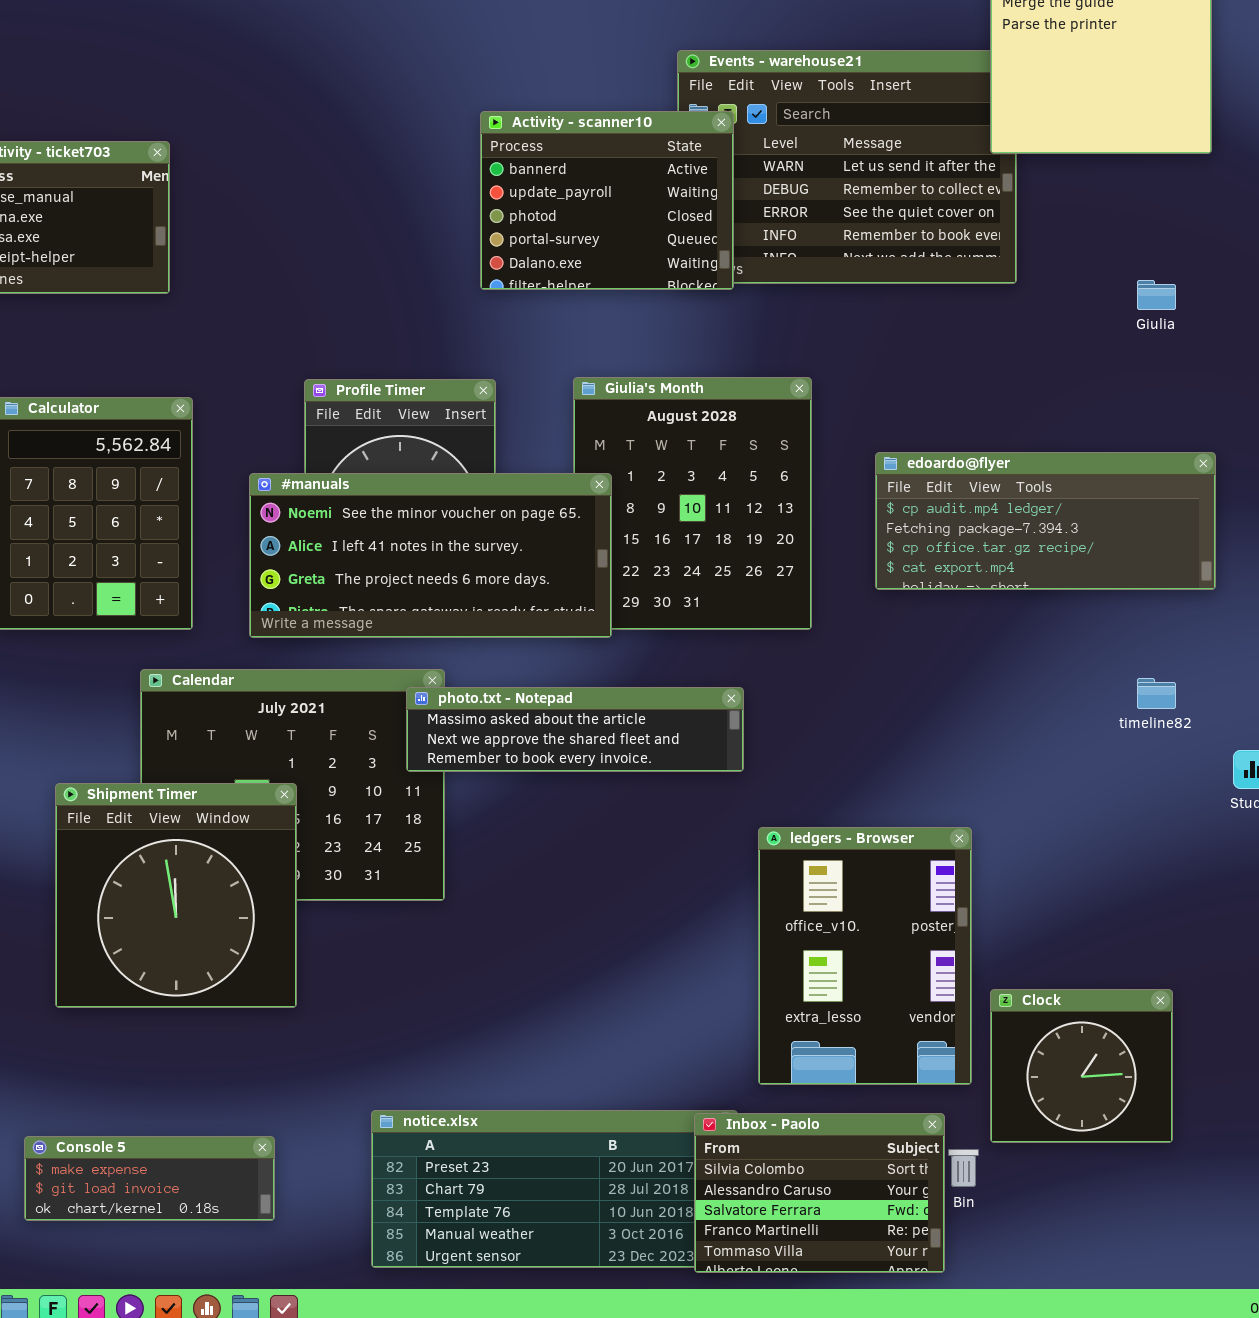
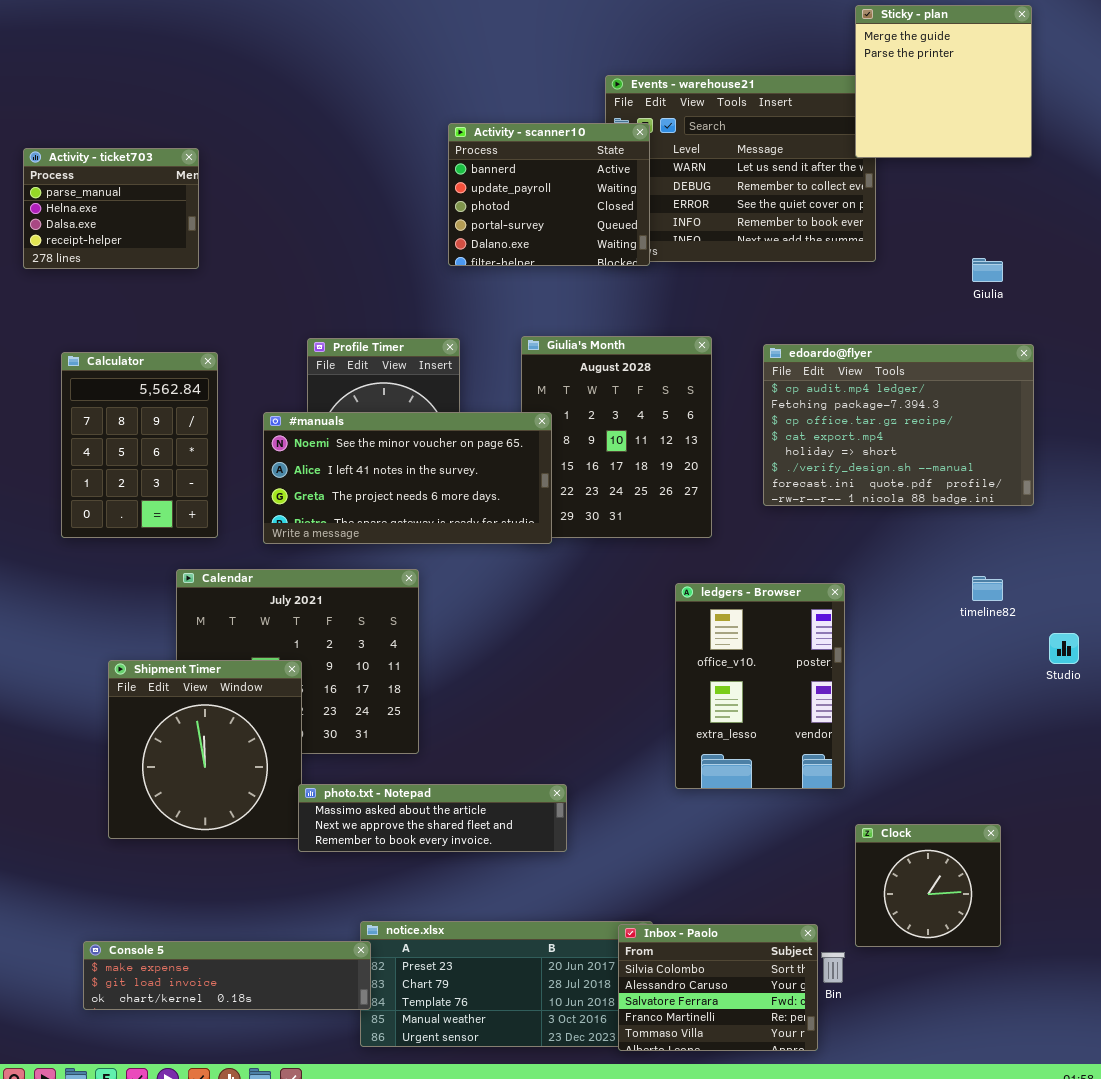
edoardo@flyer: [875,452,1216,590] -> [763,344,1034,506], resized
photo.txt - Notepad: [406,687,744,772] -> [298,784,567,852], moved
ledgers - Browser: [758,827,972,1085] -> [675,583,845,789], moved
Console 5: [24,1136,275,1221] -> [83,941,371,1010], resized

